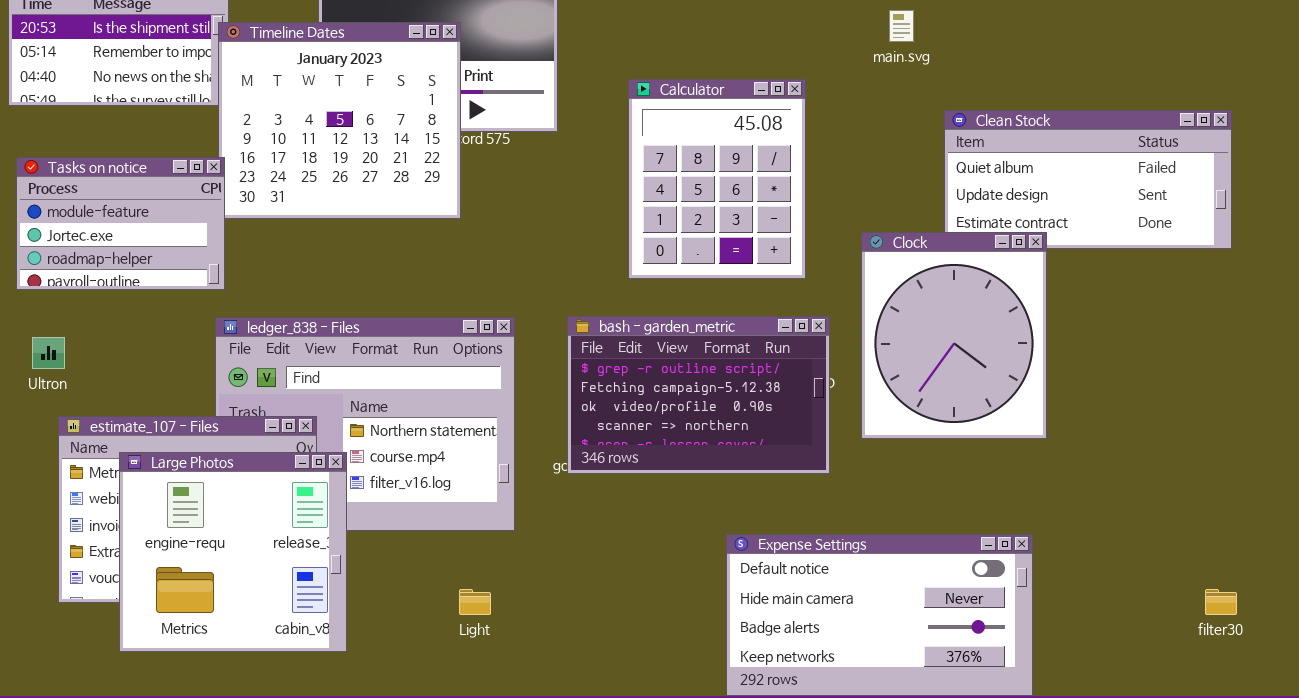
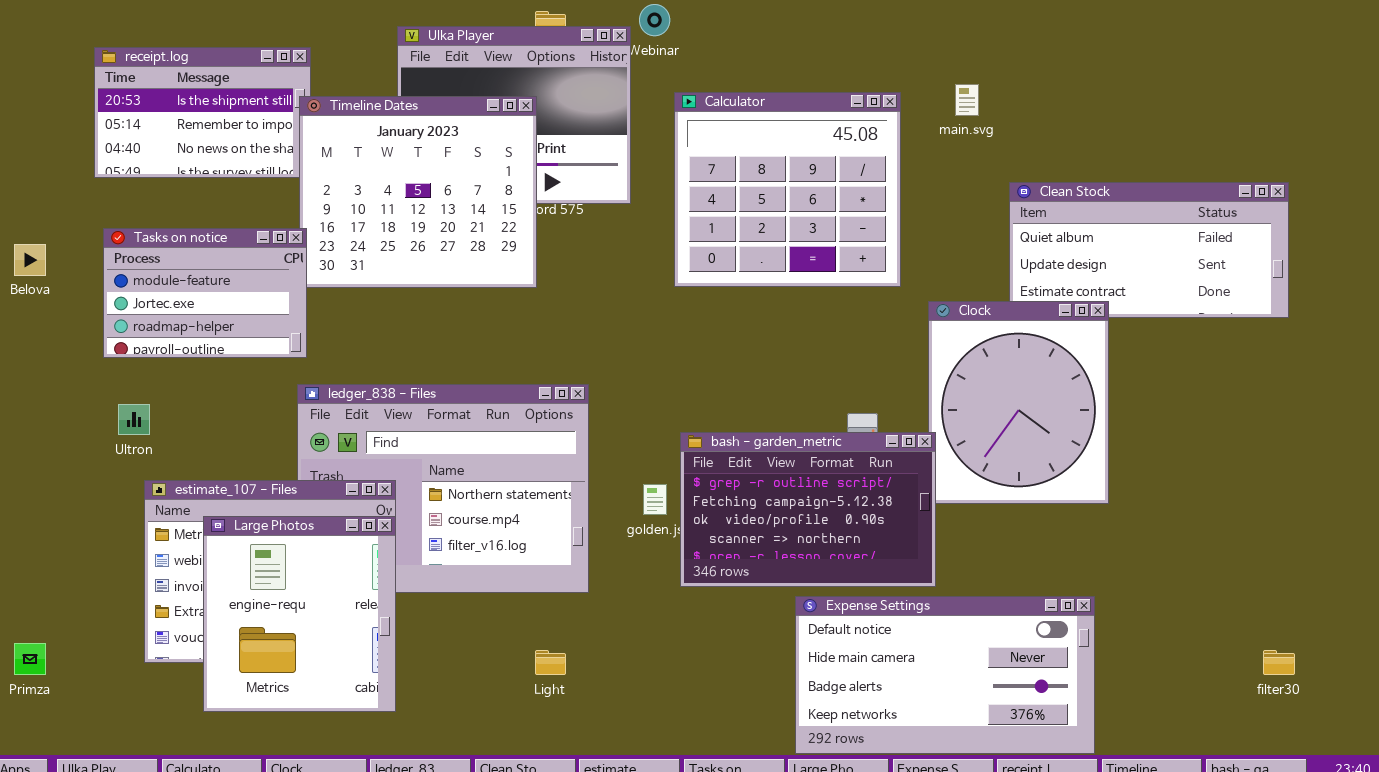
Calculator: [628,79,806,279] -> [674,92,901,287], moved, resized
bash - garden_metric: [567,316,830,474] -> [680,432,936,587], moved
Large Photos: [119,452,347,652] -> [203,516,396,712], resized

